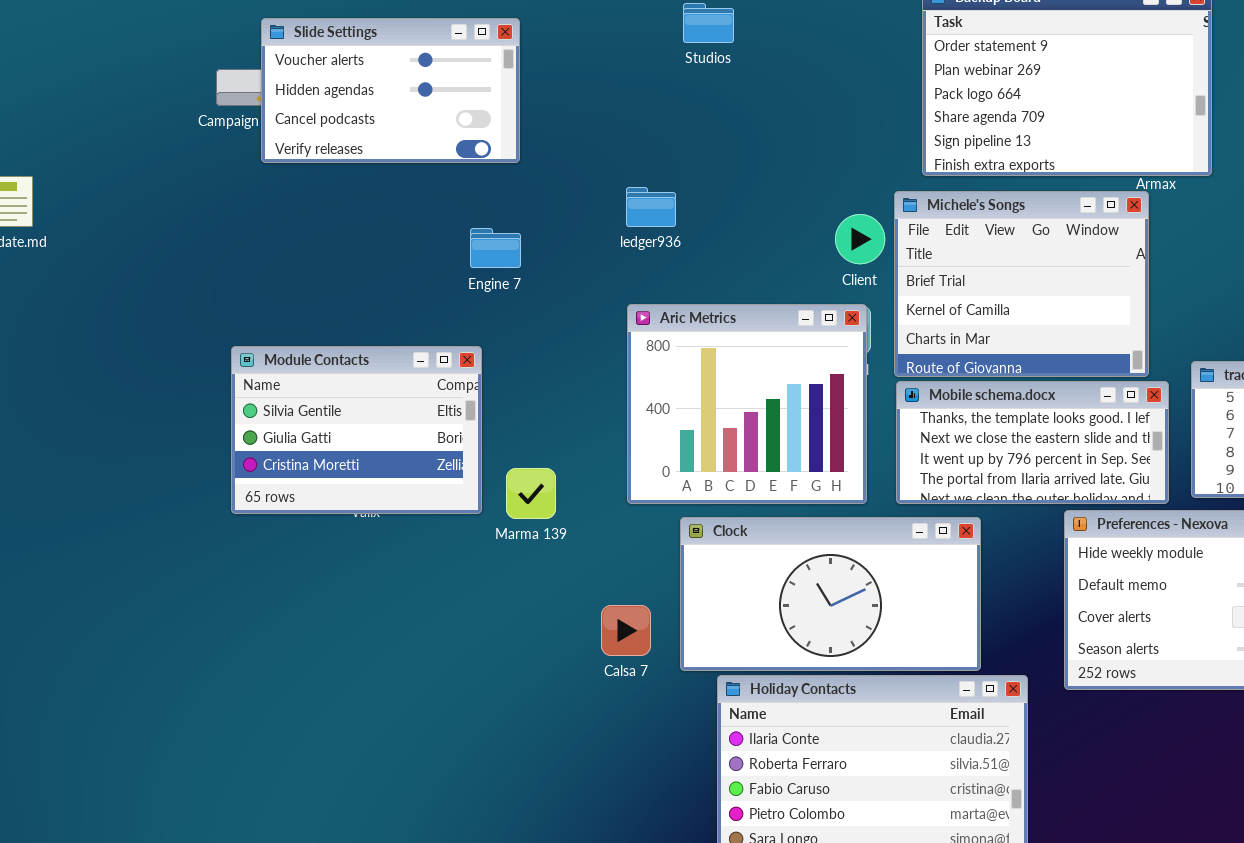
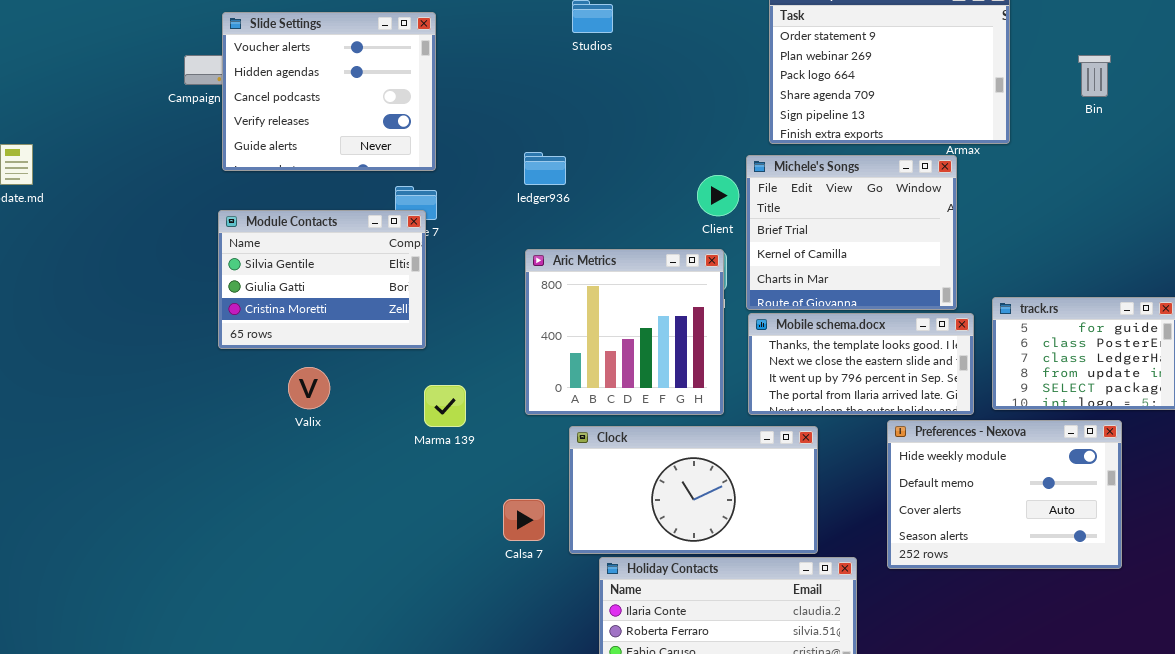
Slide Settings: [261,18,520,163] -> [222,12,436,171], resized
Module Contacts: [231,346,482,514] -> [218,210,426,349], moved

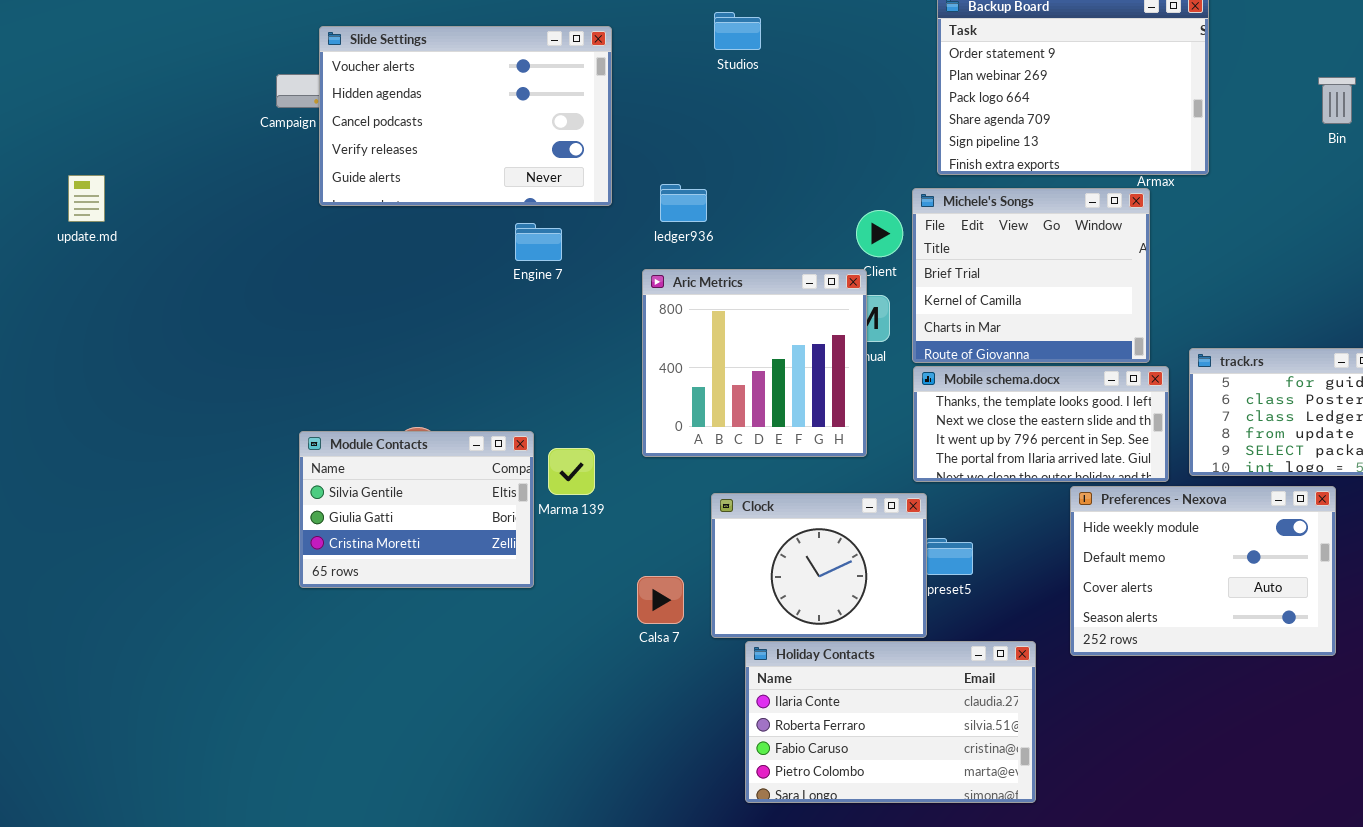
Slide Settings: [222,12,436,171] -> [319,26,612,206], resized
Bin: [1078,55,1111,97] -> [1318,77,1356,124], moved
Module Contacts: [218,210,426,349] -> [299,431,534,588], moved
Aric Metrics: [525,249,724,415] -> [642,269,867,457], moved
Clock: [569,426,818,554] -> [711,493,927,638], resized

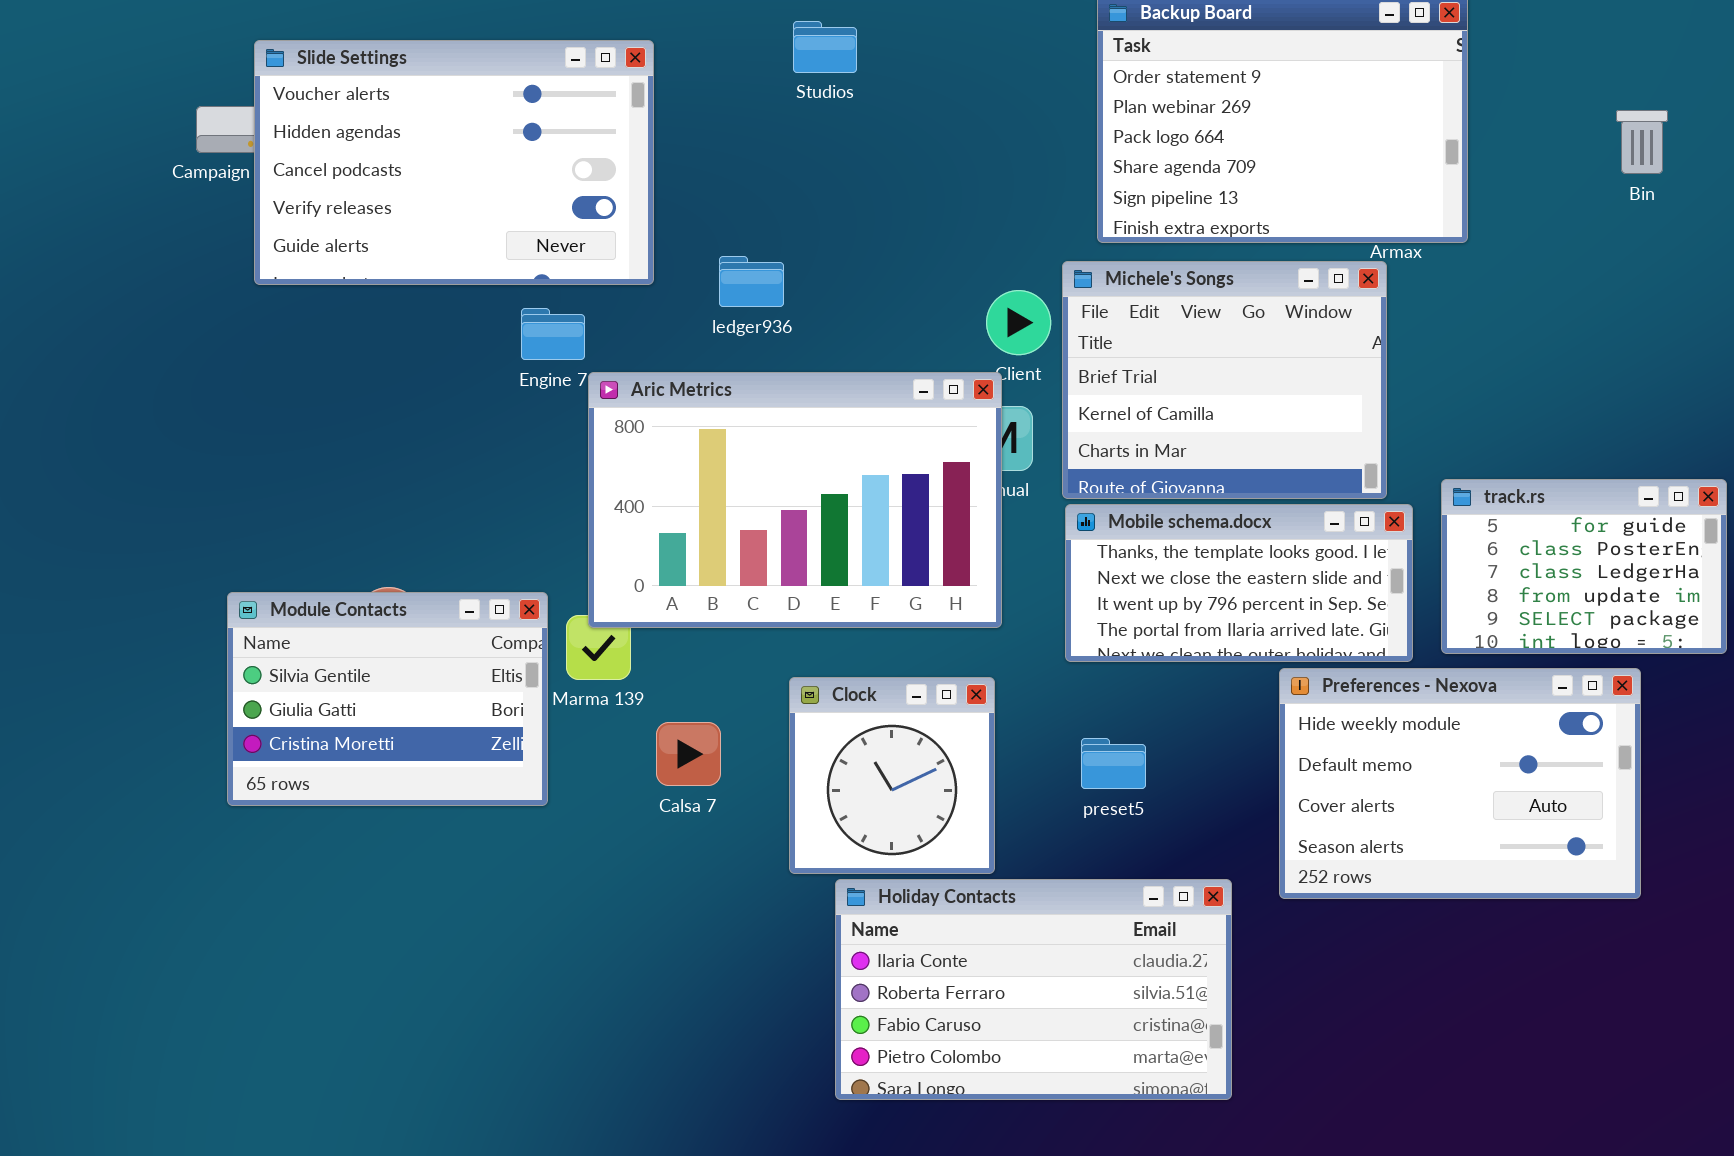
Aric Metrics: [642,269,867,457] -> [588,372,1002,628], resized
Clock: [711,493,927,638] -> [789,677,995,874], resized
Calsa 7: [637,576,684,624] -> [656,722,721,786], moved

